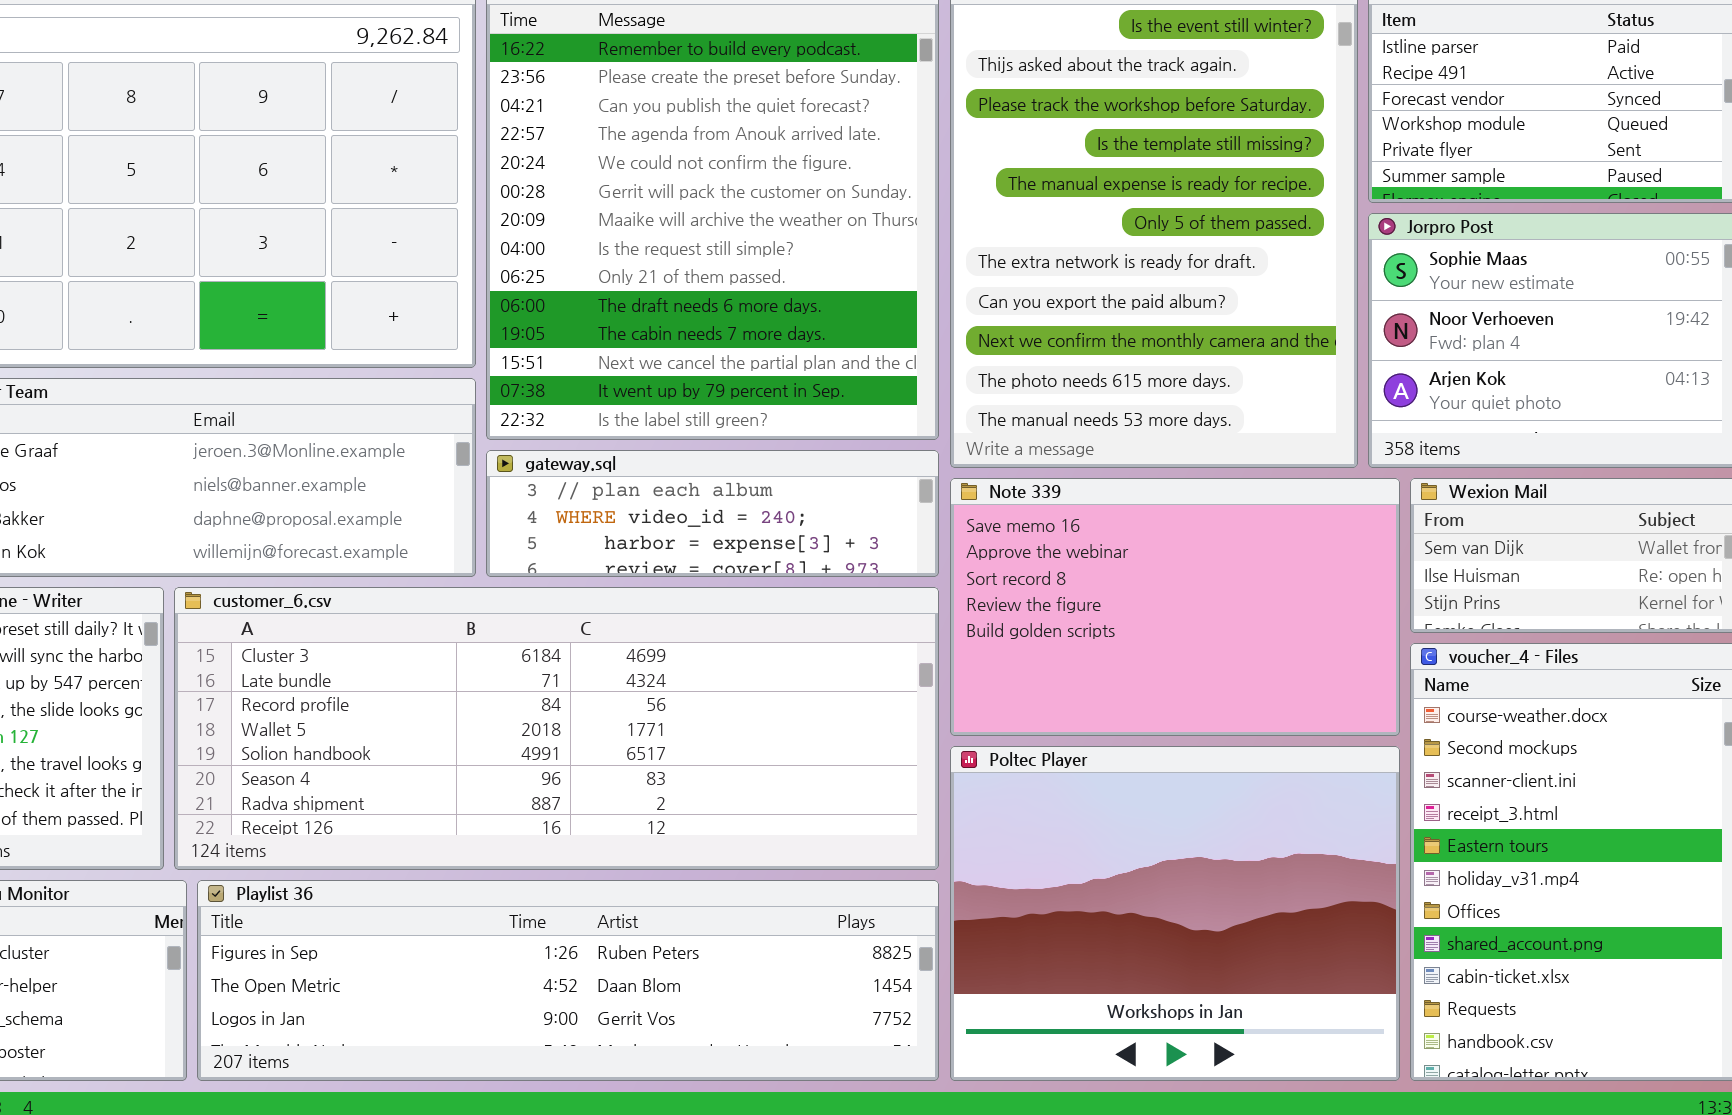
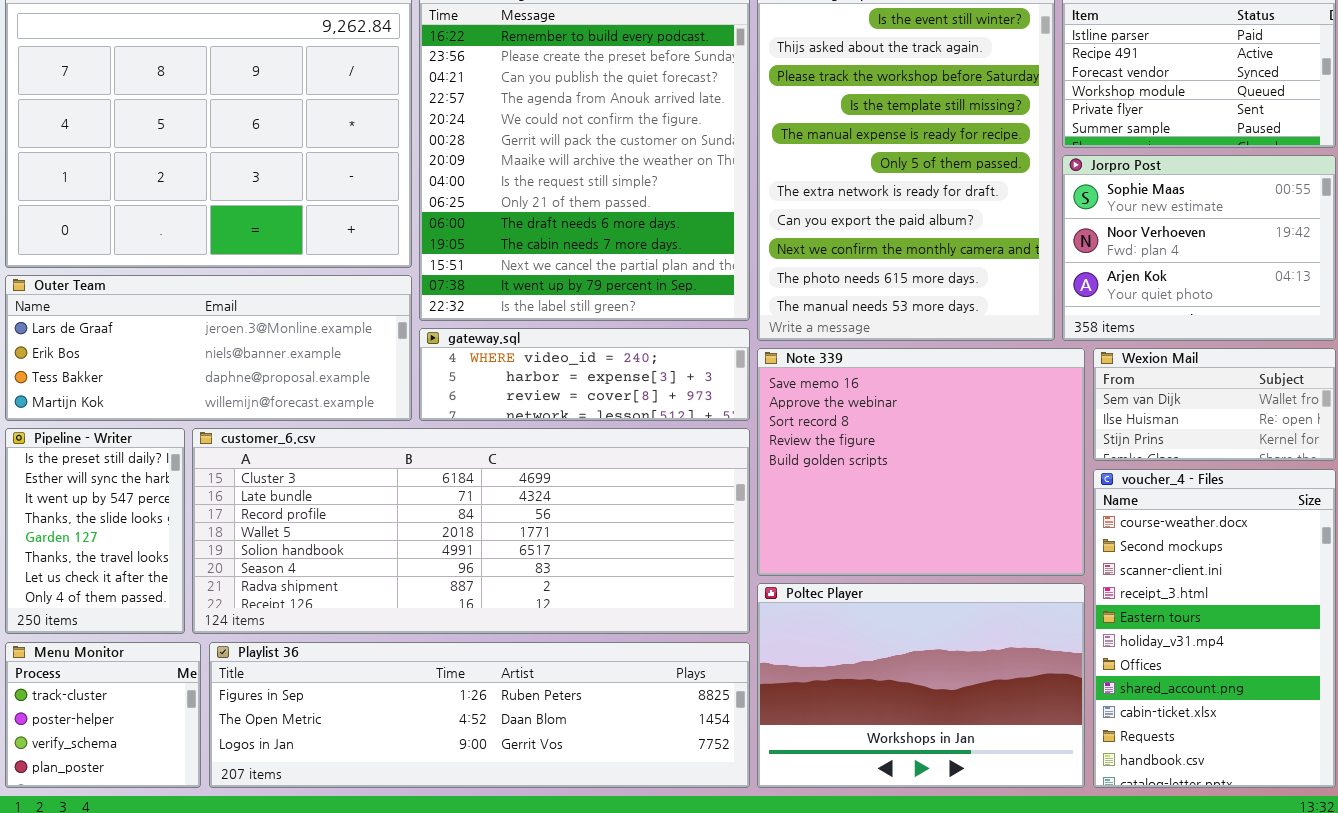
gateway.sql: [486,450,939,577] -> [419,328,750,421], scrolled down 1 row
Note 339: [950,478,1400,736] -> [757,348,1085,576], resized
Poltec Player: [950,746,1400,1081] -> [757,583,1085,788], resized

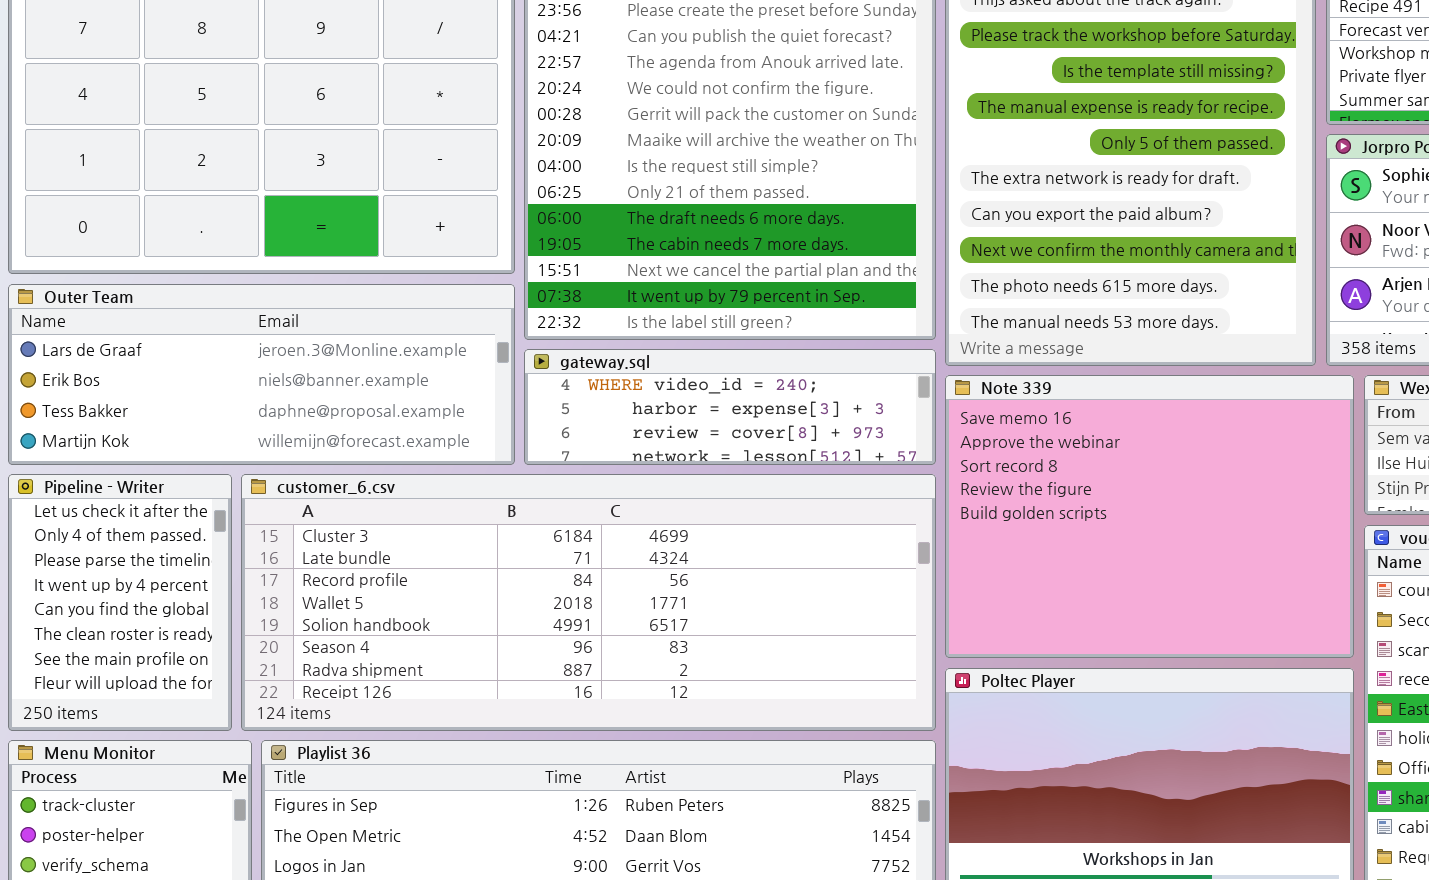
Pipeline - Writer: [5,428,185,634] -> [8,474,232,731], scrolled down 6 rows

